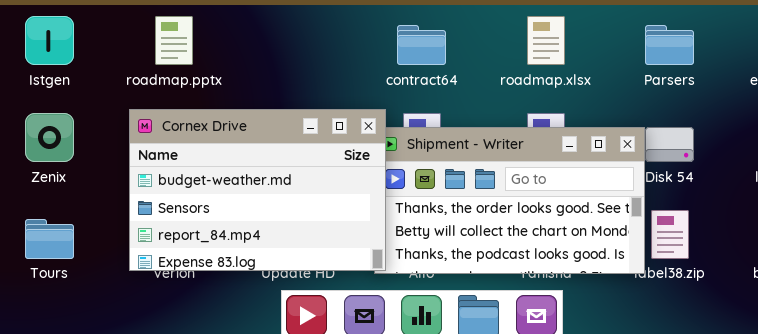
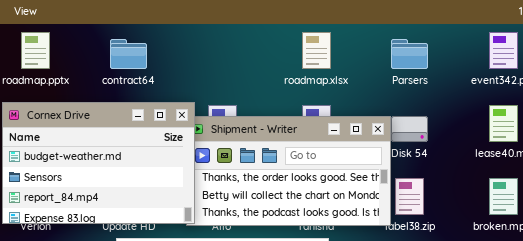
contract64: [397,25,446,65] -> [110,39,147,69], moved

